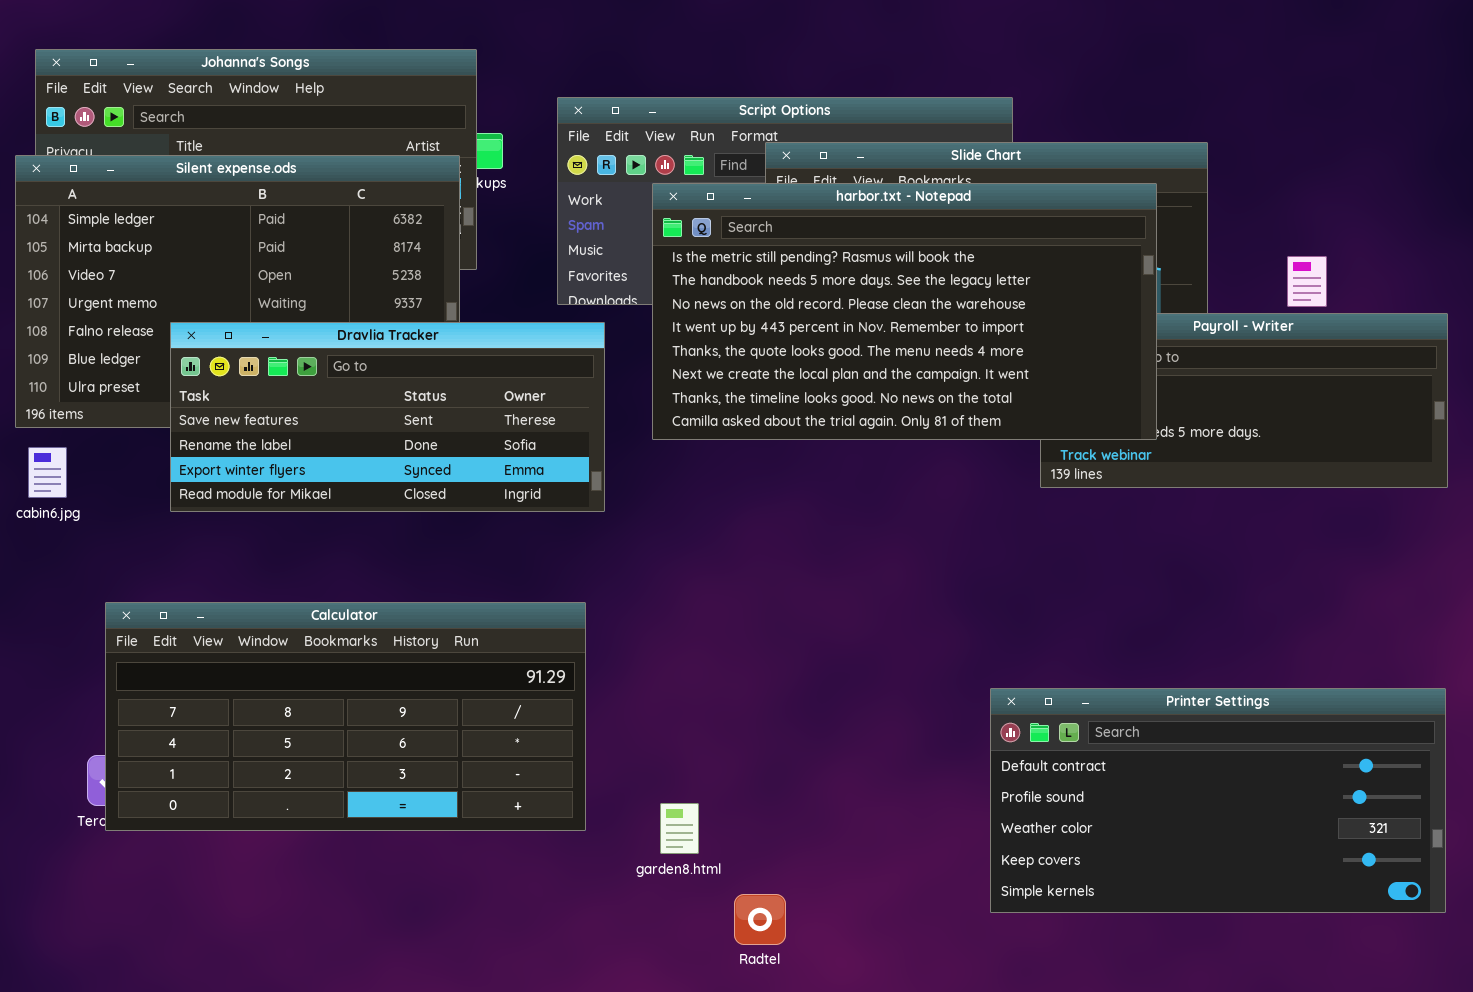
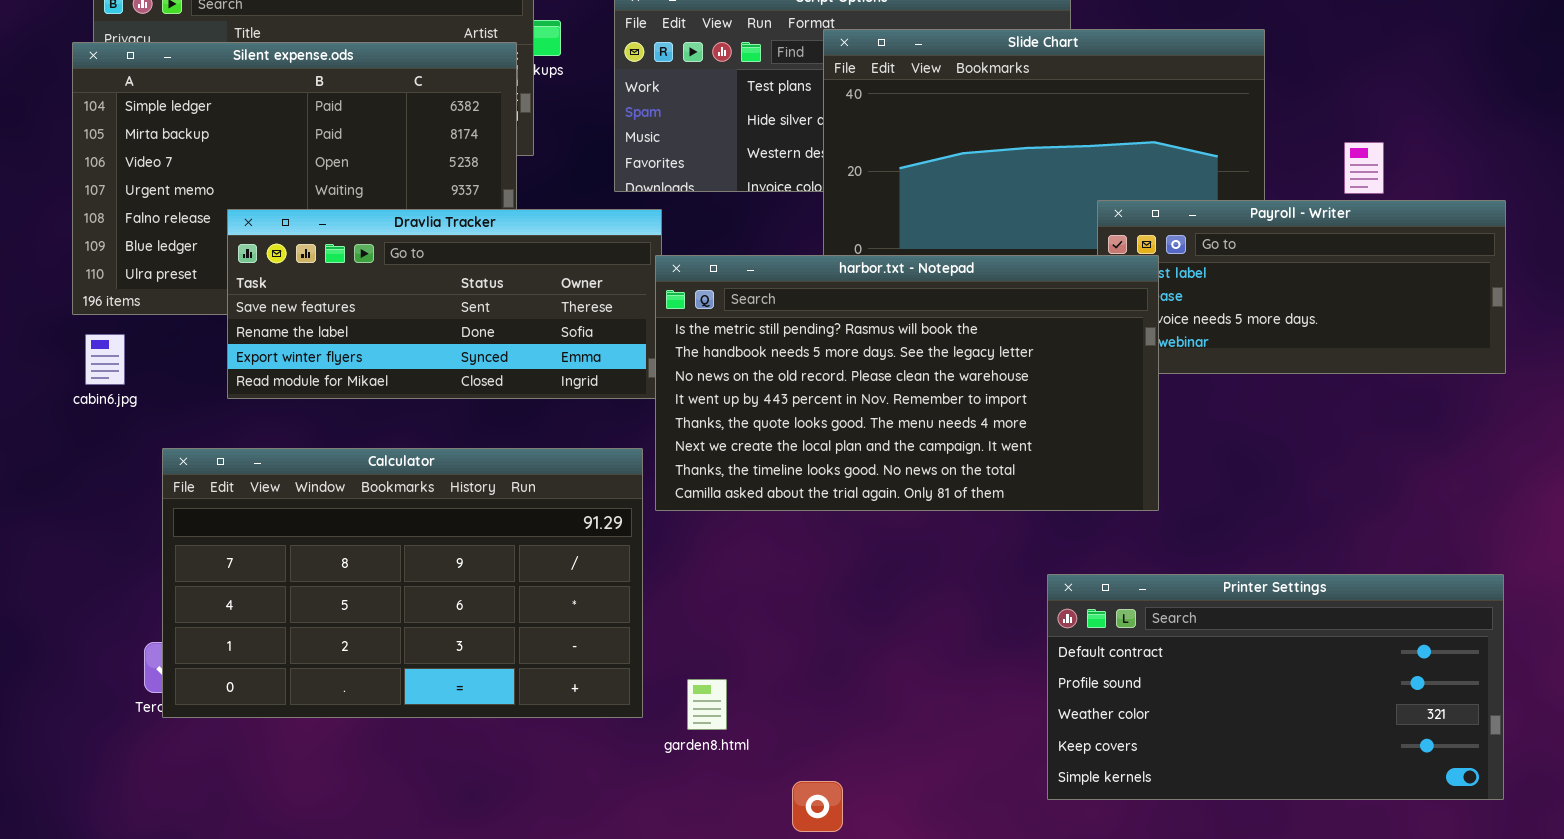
harbor.txt - Notepad: [652,183,1157,440] -> [655,255,1159,511], moved
Calculator: [105,602,586,831] -> [162,448,643,718], resized
garden8.html: [660,803,699,854] -> [687,679,727,730], moved

